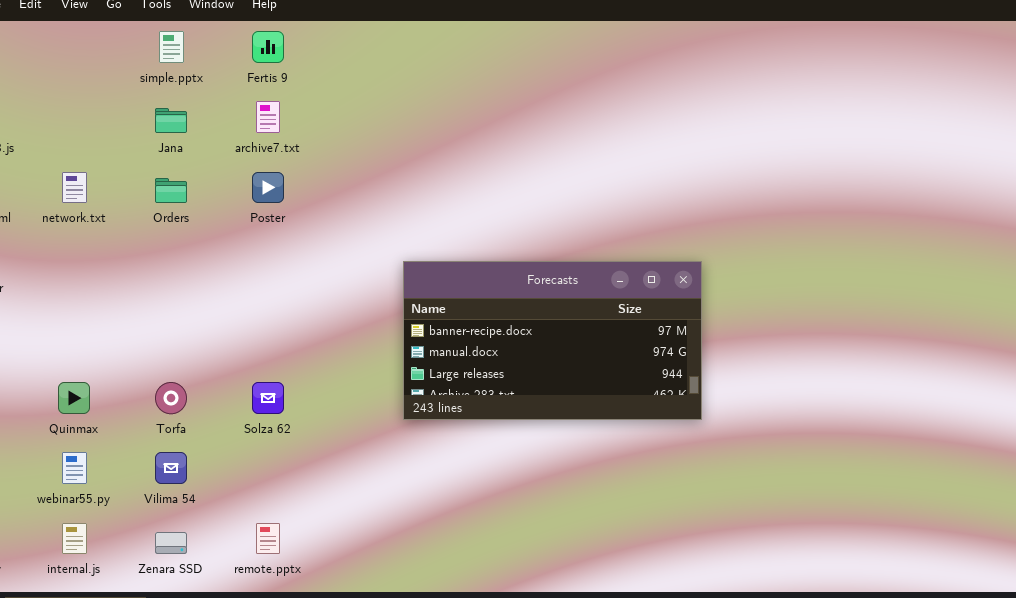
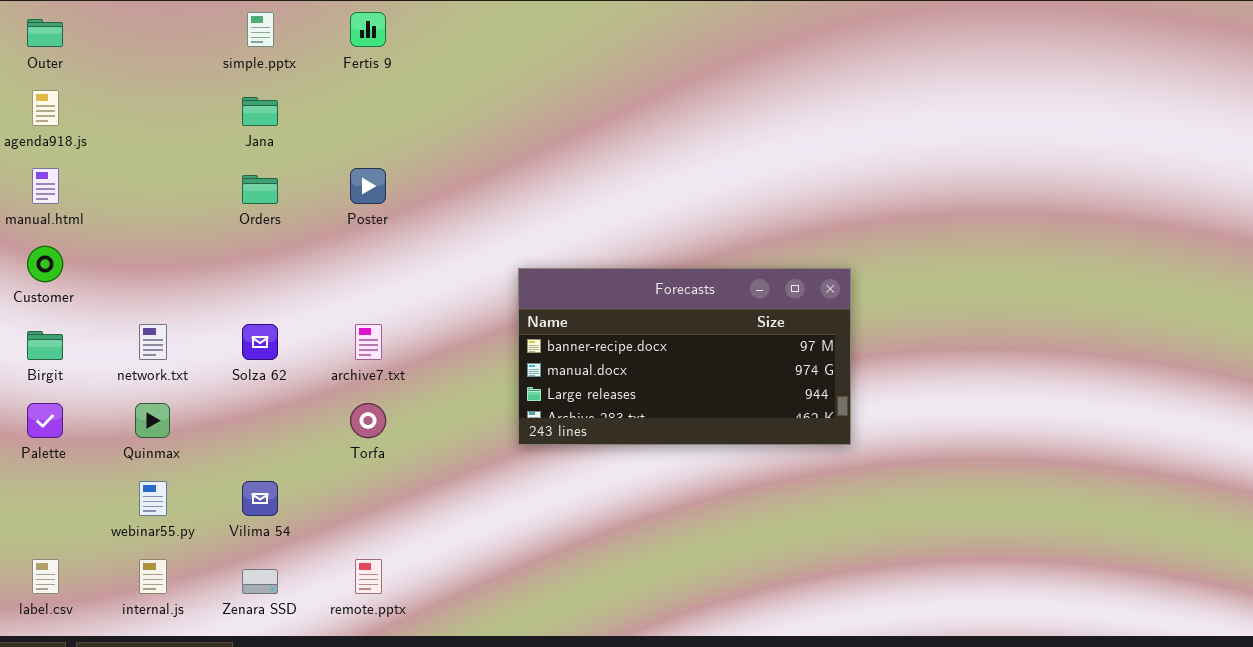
archive7.txt: [256,101,280,133] -> [355,324,382,360], moved
network.txt: [62,172,87,203] -> [139,324,167,360], moved
Torfa: [155,382,187,414] -> [350,403,386,438], moved
Solza 62: [252,382,284,414] -> [242,324,278,360], moved

